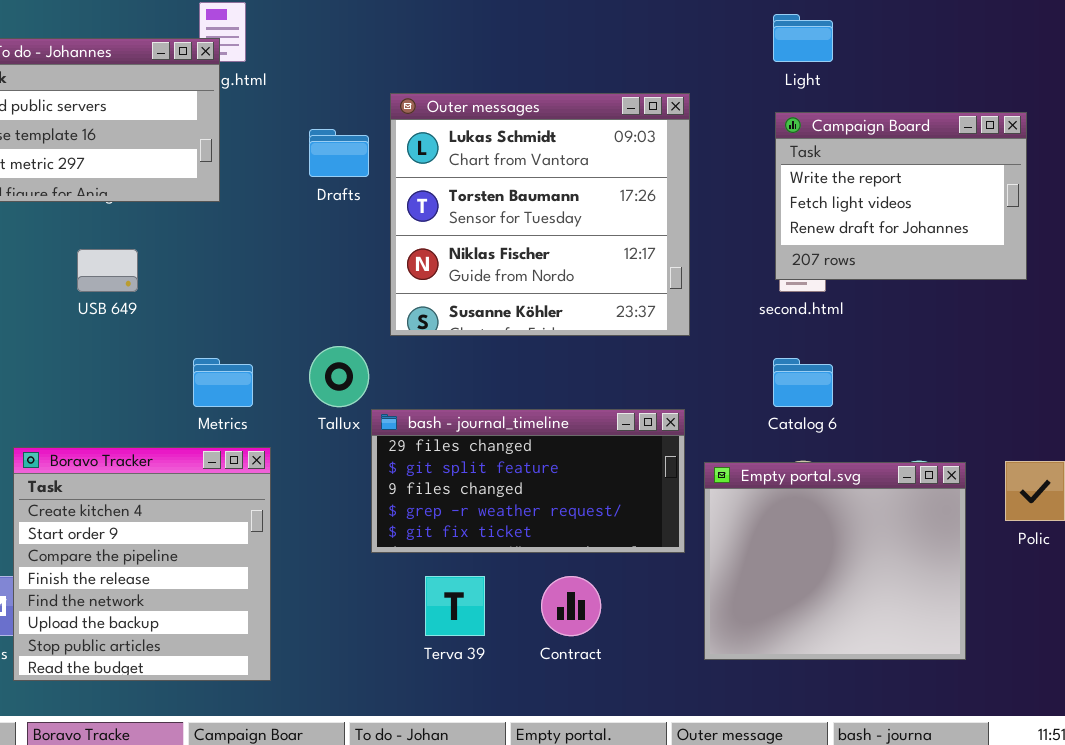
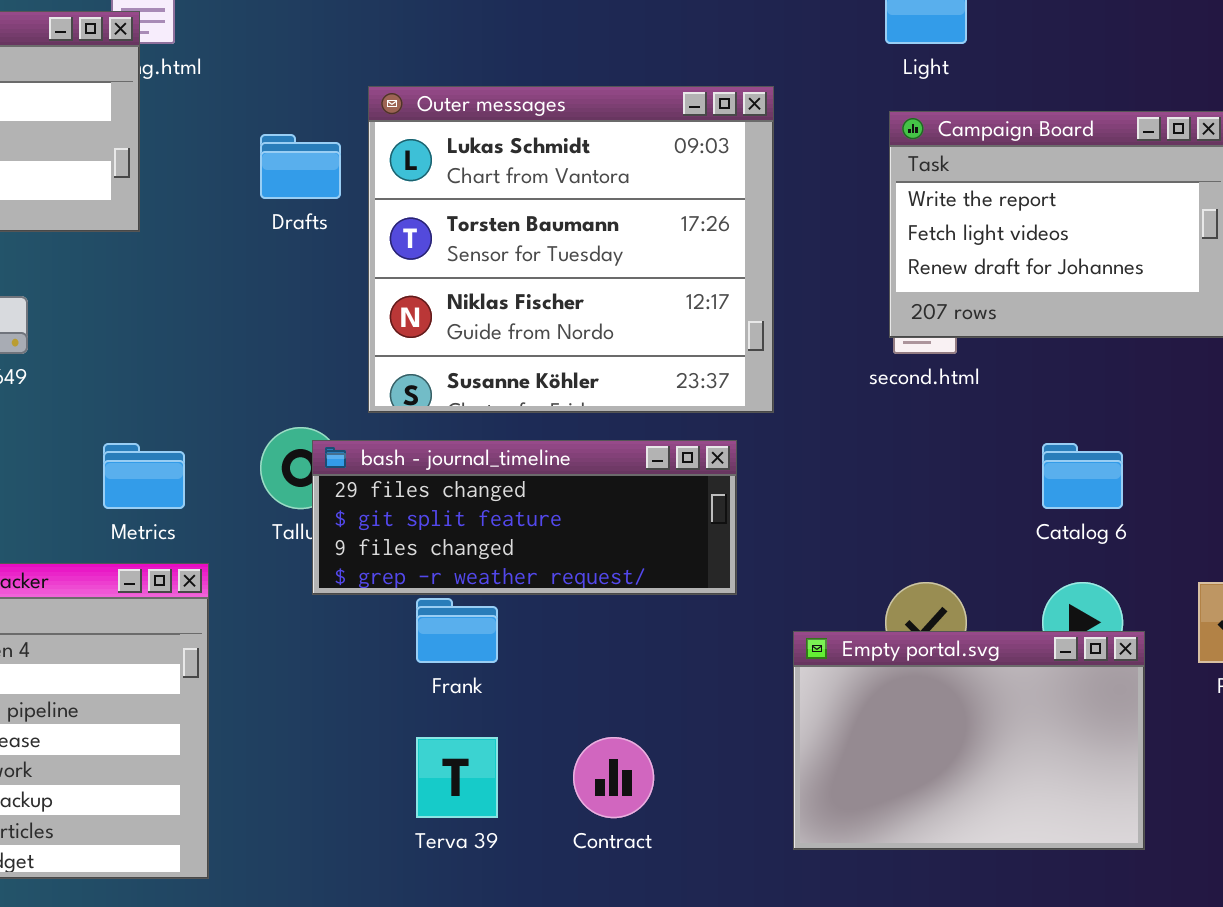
Catalog 6: [773,358,833,407] -> [1042,443,1123,509], moved
bash - journal_timeline: [371,409,685,553] -> [312,440,737,595], moved, resized
Empty portal.svg: [704,462,966,660] -> [793,631,1145,850], resized

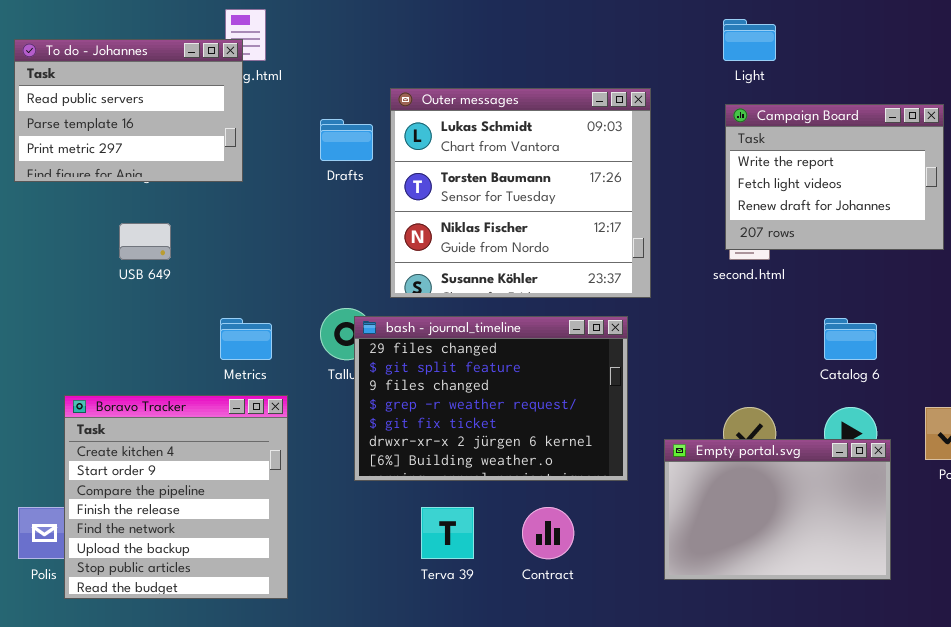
bash - journal_timeline: [312,440,737,595] -> [354,316,628,481], resized

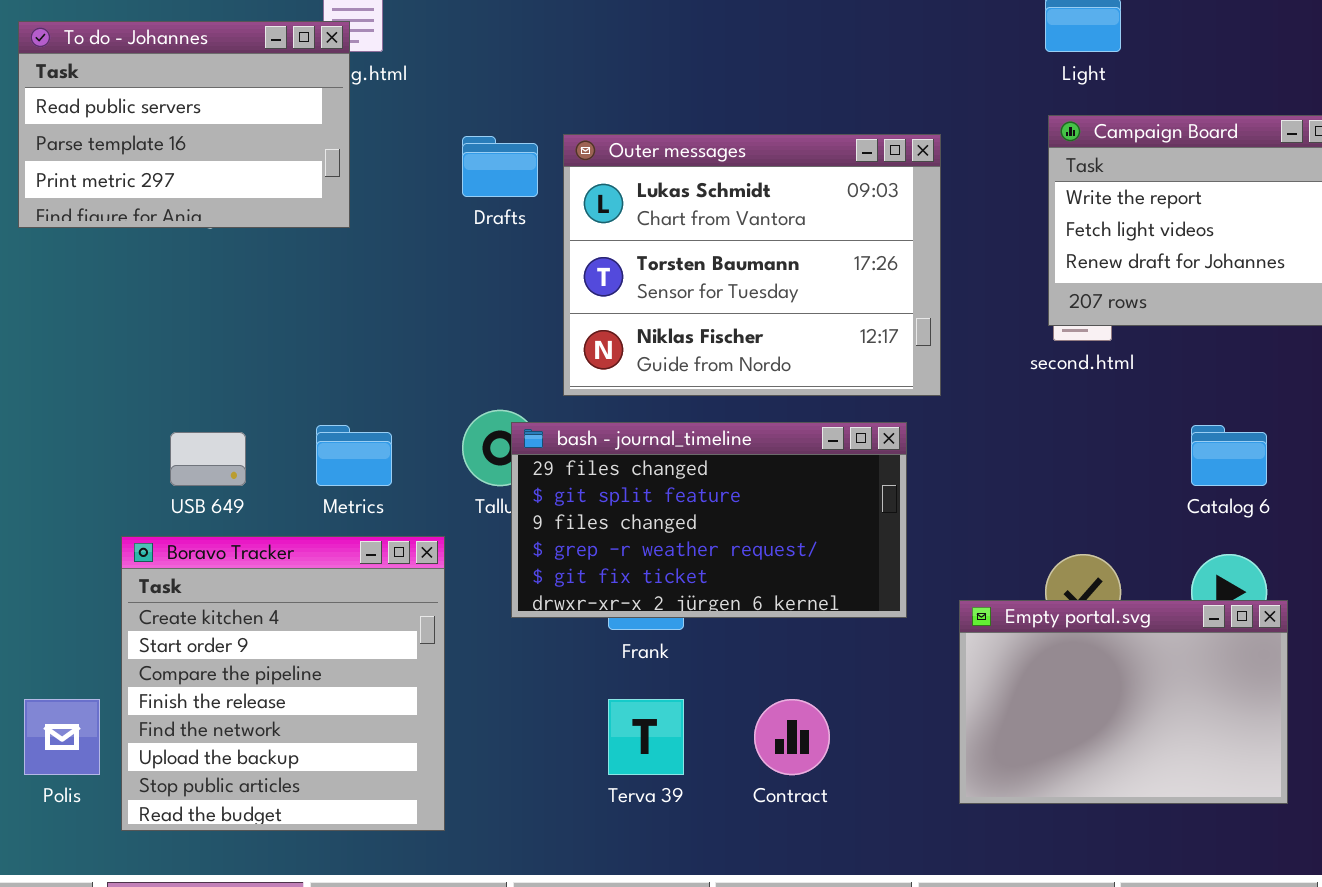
Outer messages: [390,88,651,298] -> [563,134,941,396], resized
USB 649: [119,223,171,260] -> [170,432,246,486], moved
bash - journal_timeline: [354,316,628,481] -> [511,422,907,618], resized
Boravo Tracker: [64,395,288,599] -> [121,536,445,831], moved

